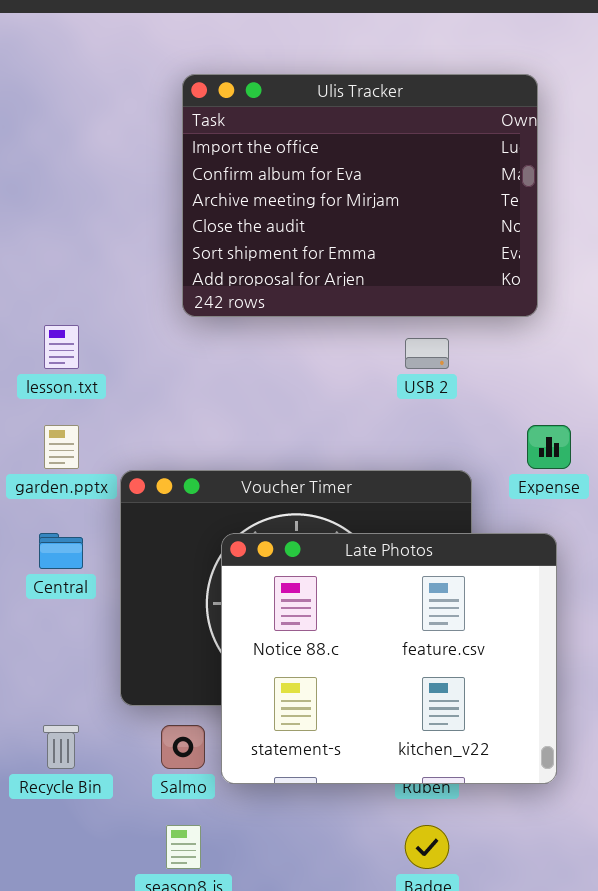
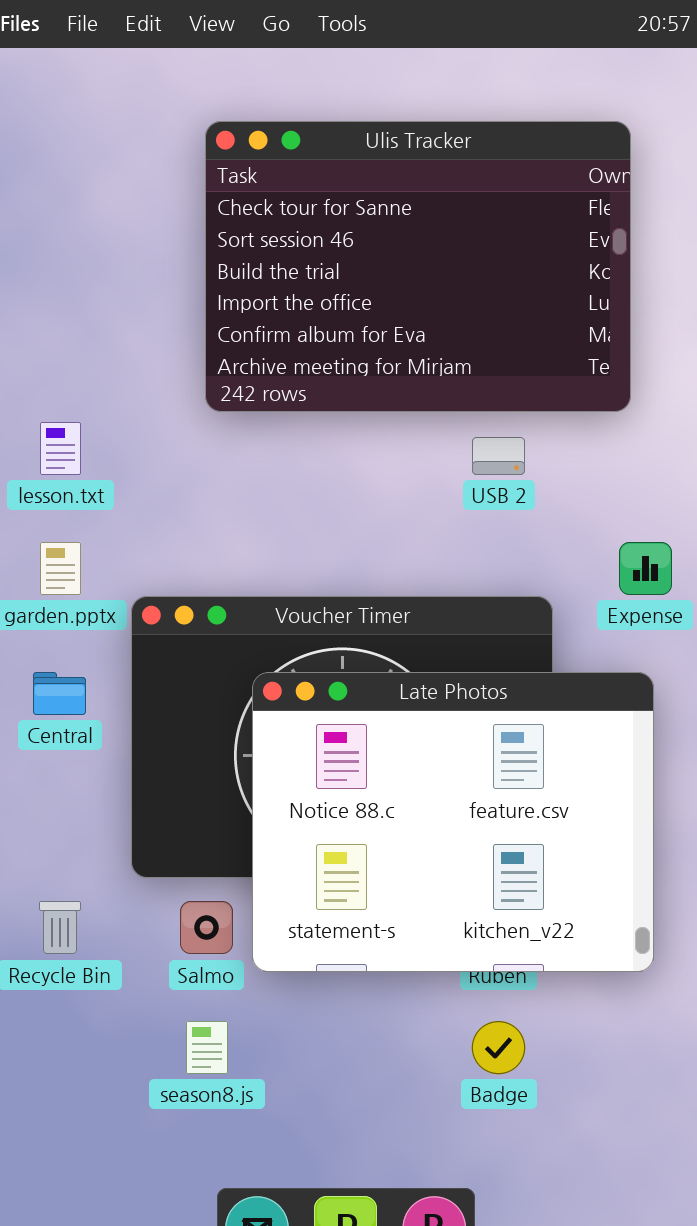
Ulis Tracker: [182,74,538,317] -> [205,121,631,412], scrolled up 3 rows

